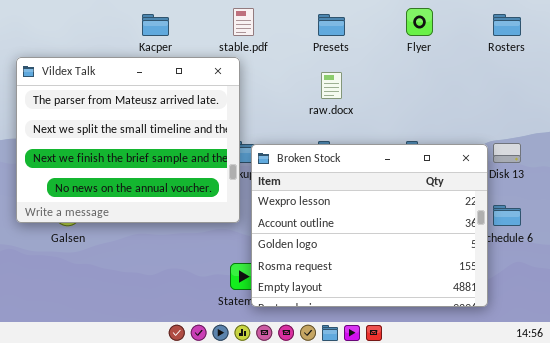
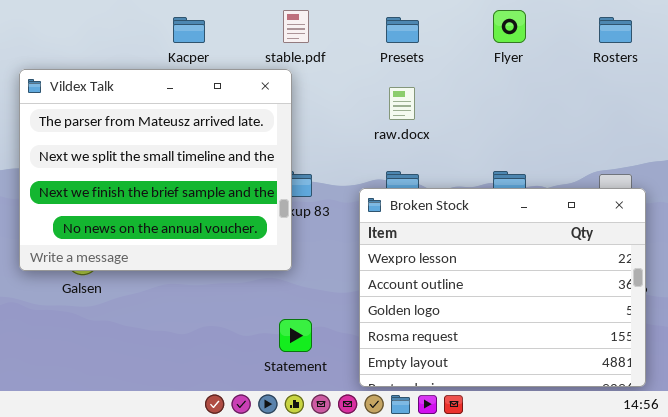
Broken Stock: [251,144,488,307] -> [359,188,646,387], moved

